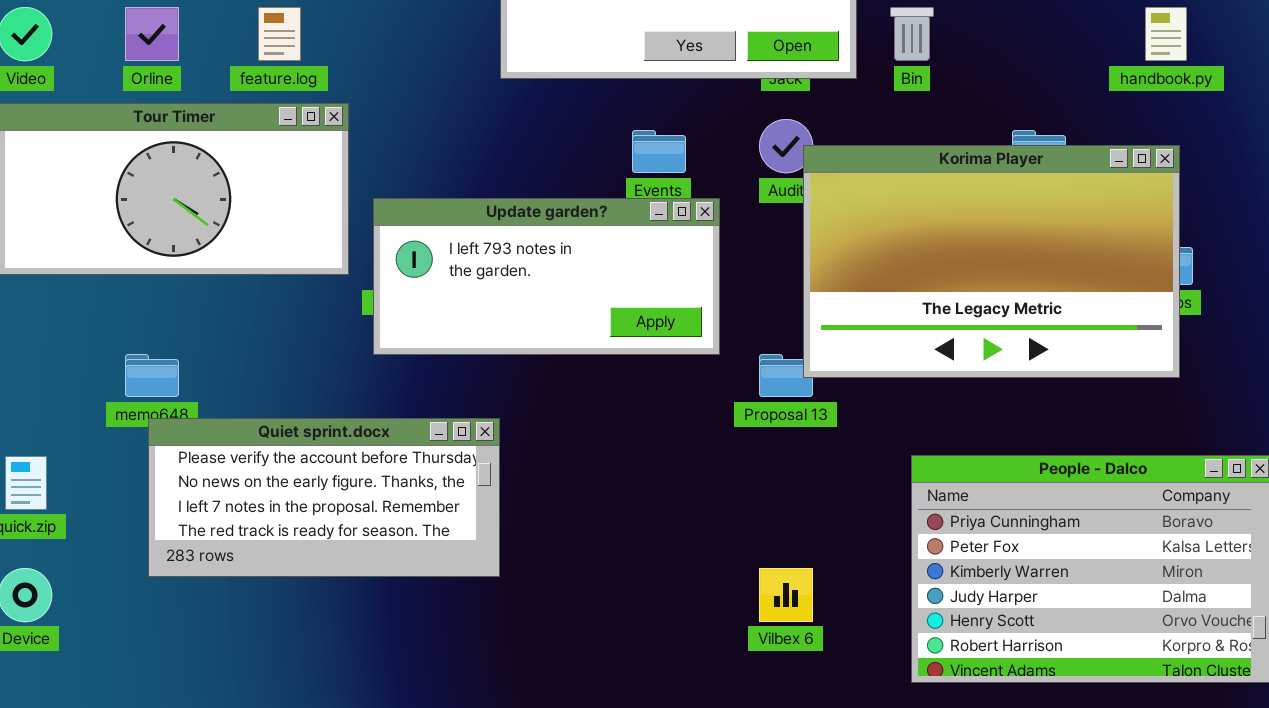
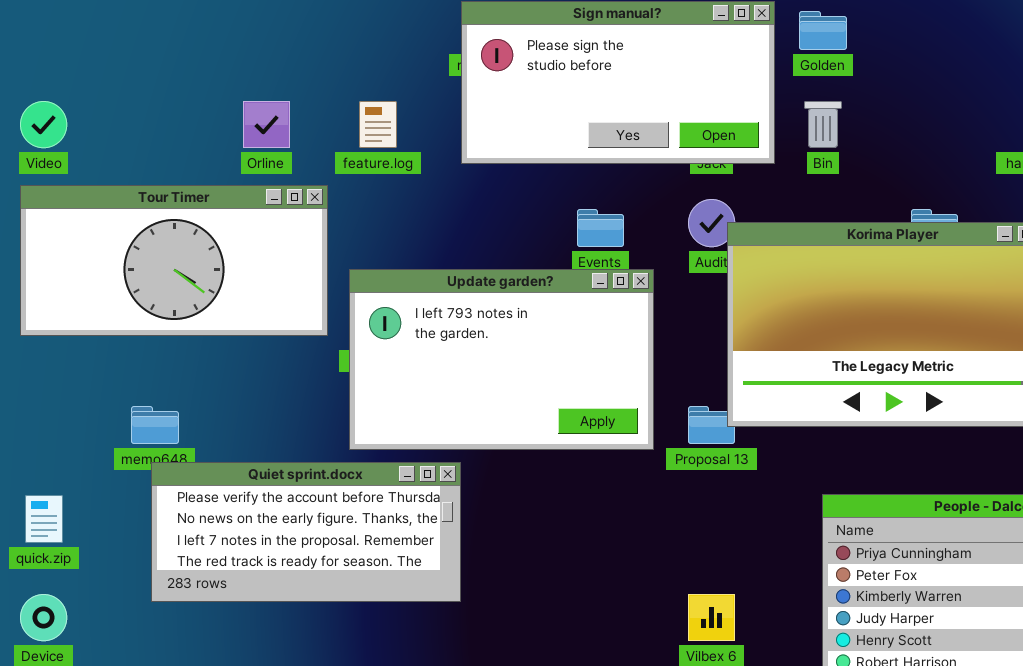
Orline: [125,7,179,61] -> [243,101,290,148], moved
feature.log: [258,7,301,61] -> [359,101,397,148], moved
Update garden?: [373,198,720,355] -> [349,269,654,450], resized

